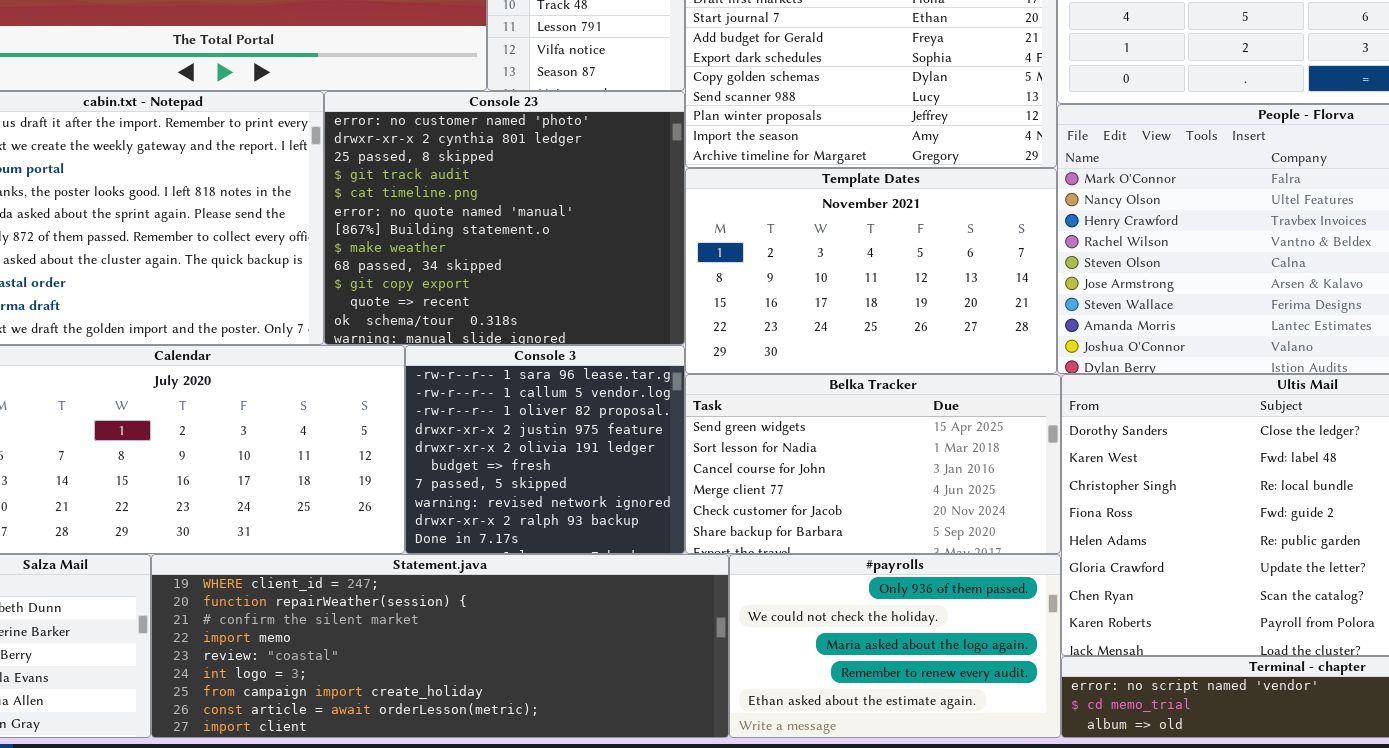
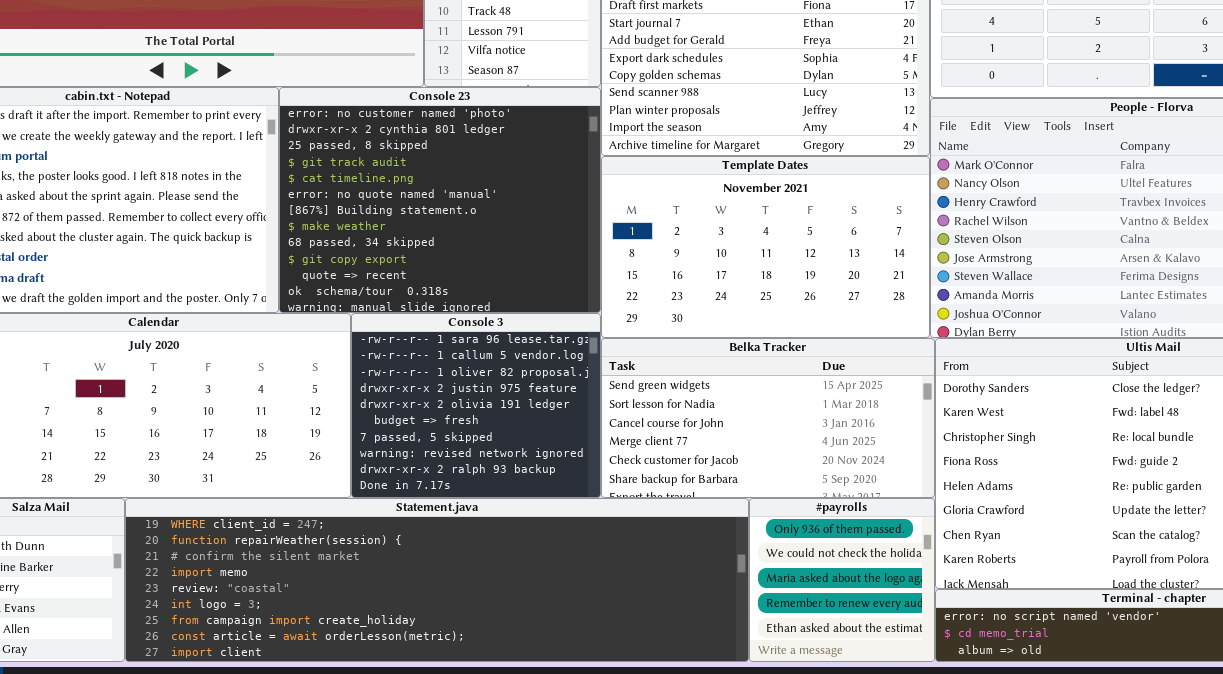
Statement.java: [151,554,729,738] -> [125,498,749,662], resized
#payrolls: [729,554,1061,738] -> [749,498,935,662], resized

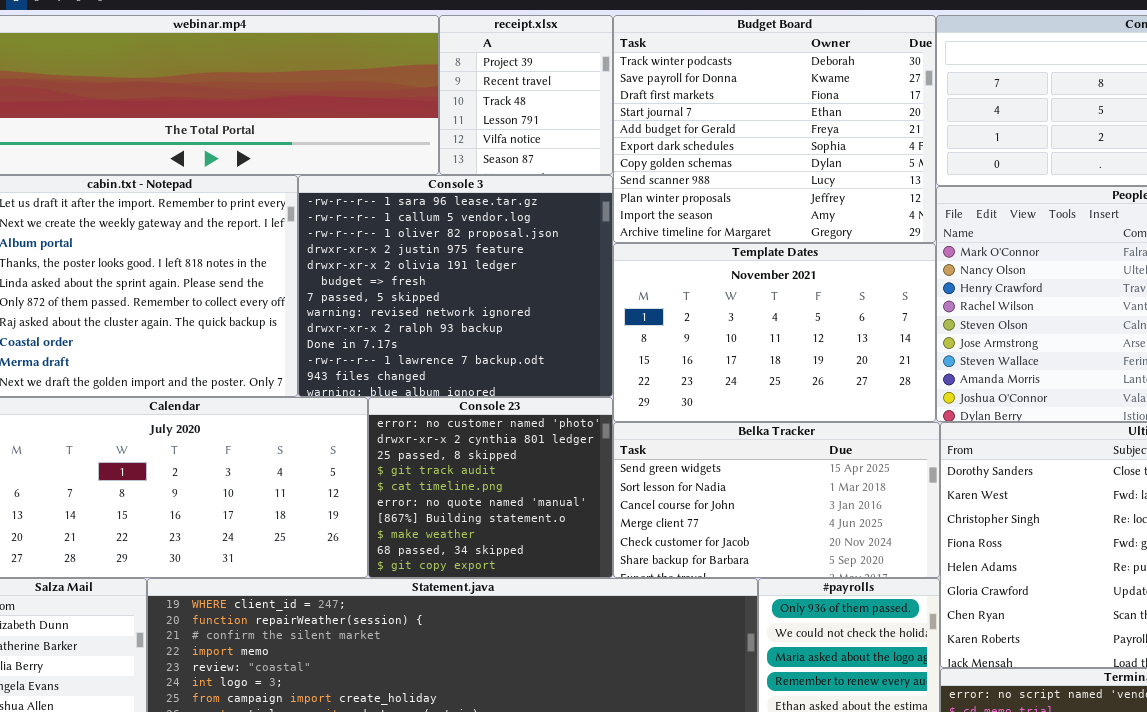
Console 23: [279,87,601,313] -> [368,397,613,578], moved, resized
Console 3: [351,313,601,498] -> [298,175,613,397], moved, resized

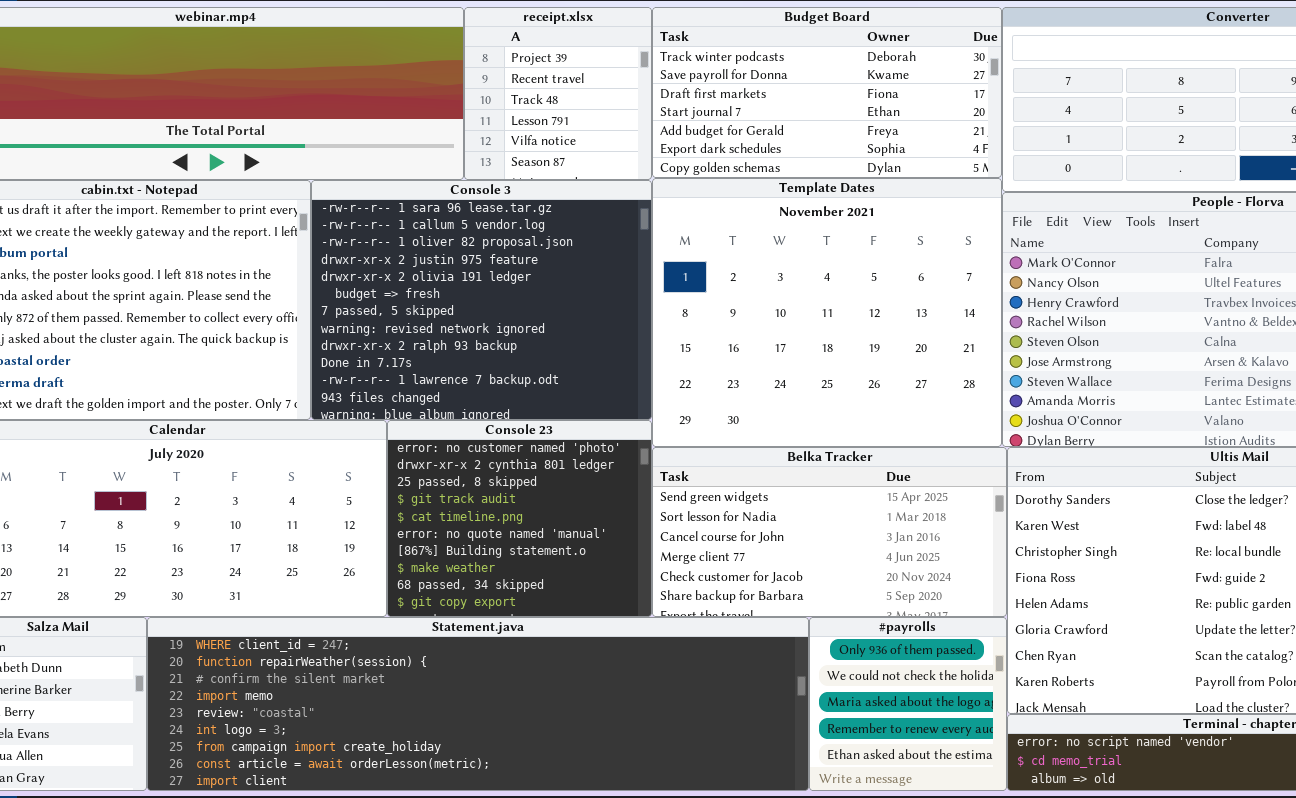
Budget Board: [613,15,936,243] -> [652,7,1002,178], resized
Template Dates: [613,243,936,422] -> [652,178,1002,447], resized

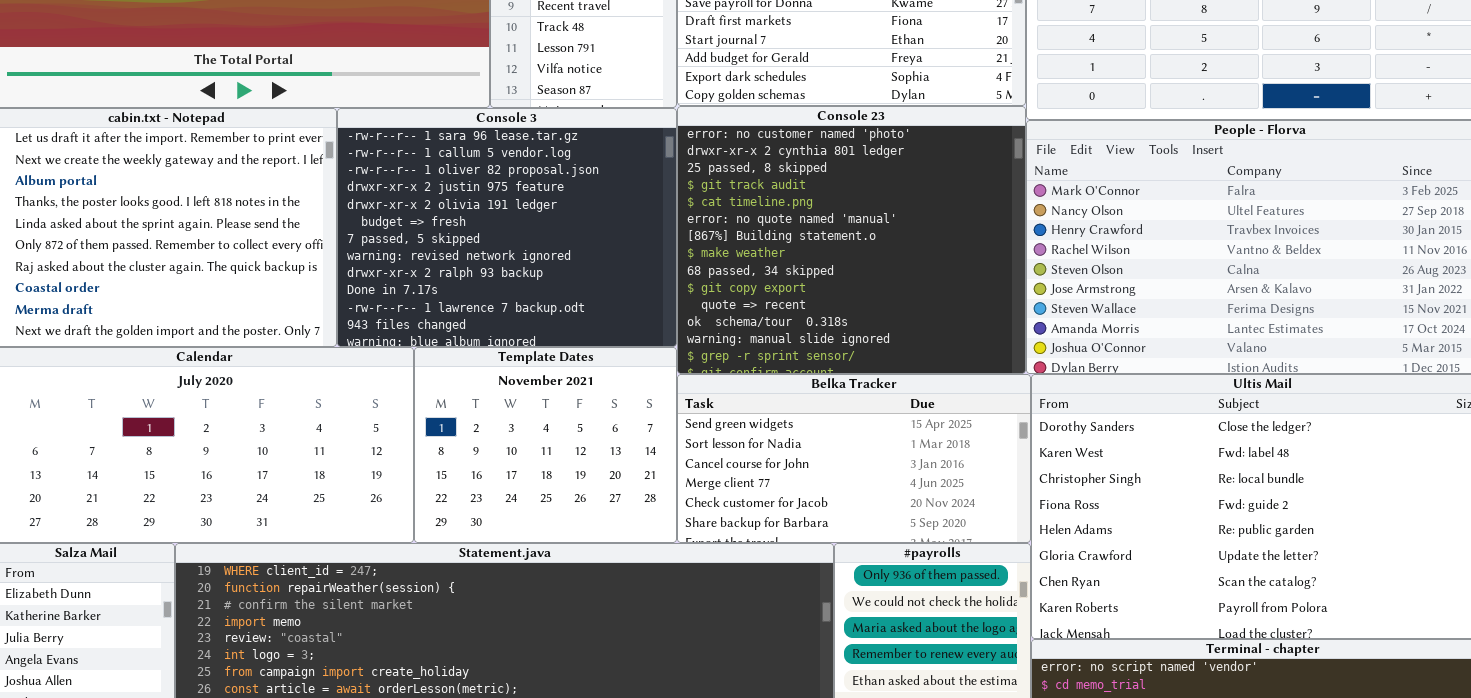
Template Dates: [652,178,1002,447] -> [414,347,677,543], moved, resized
Console 23: [387,420,652,617] -> [677,106,1026,374], moved, resized

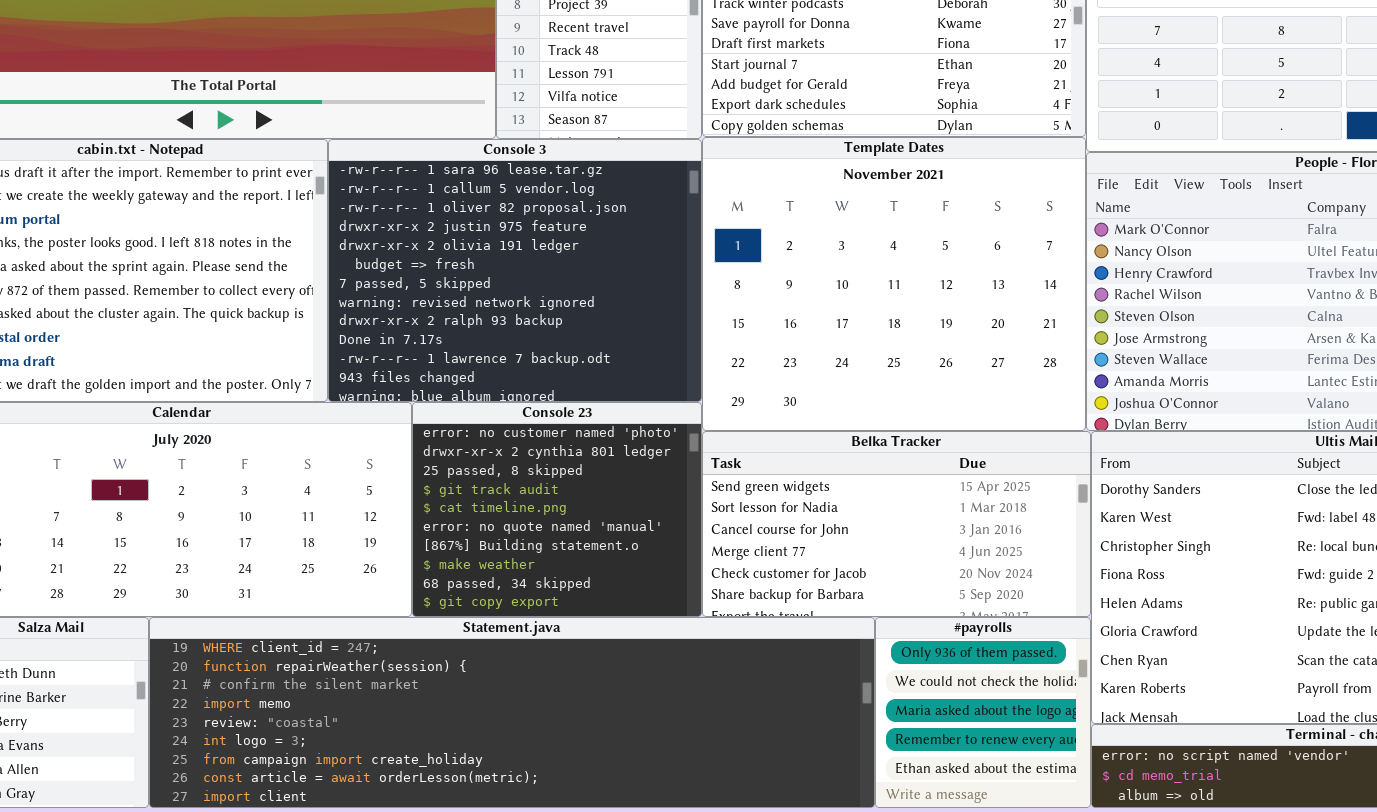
Console 23: [677,106,1026,374] -> [412,402,702,617], moved, resized
Template Dates: [414,347,677,543] -> [702,137,1086,431], moved, resized

